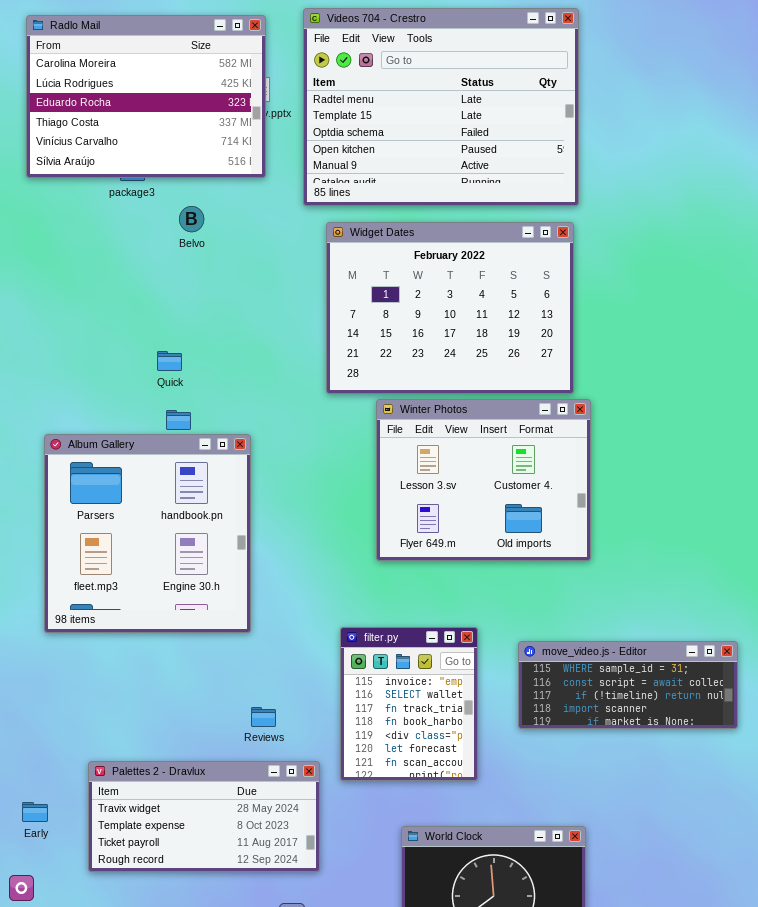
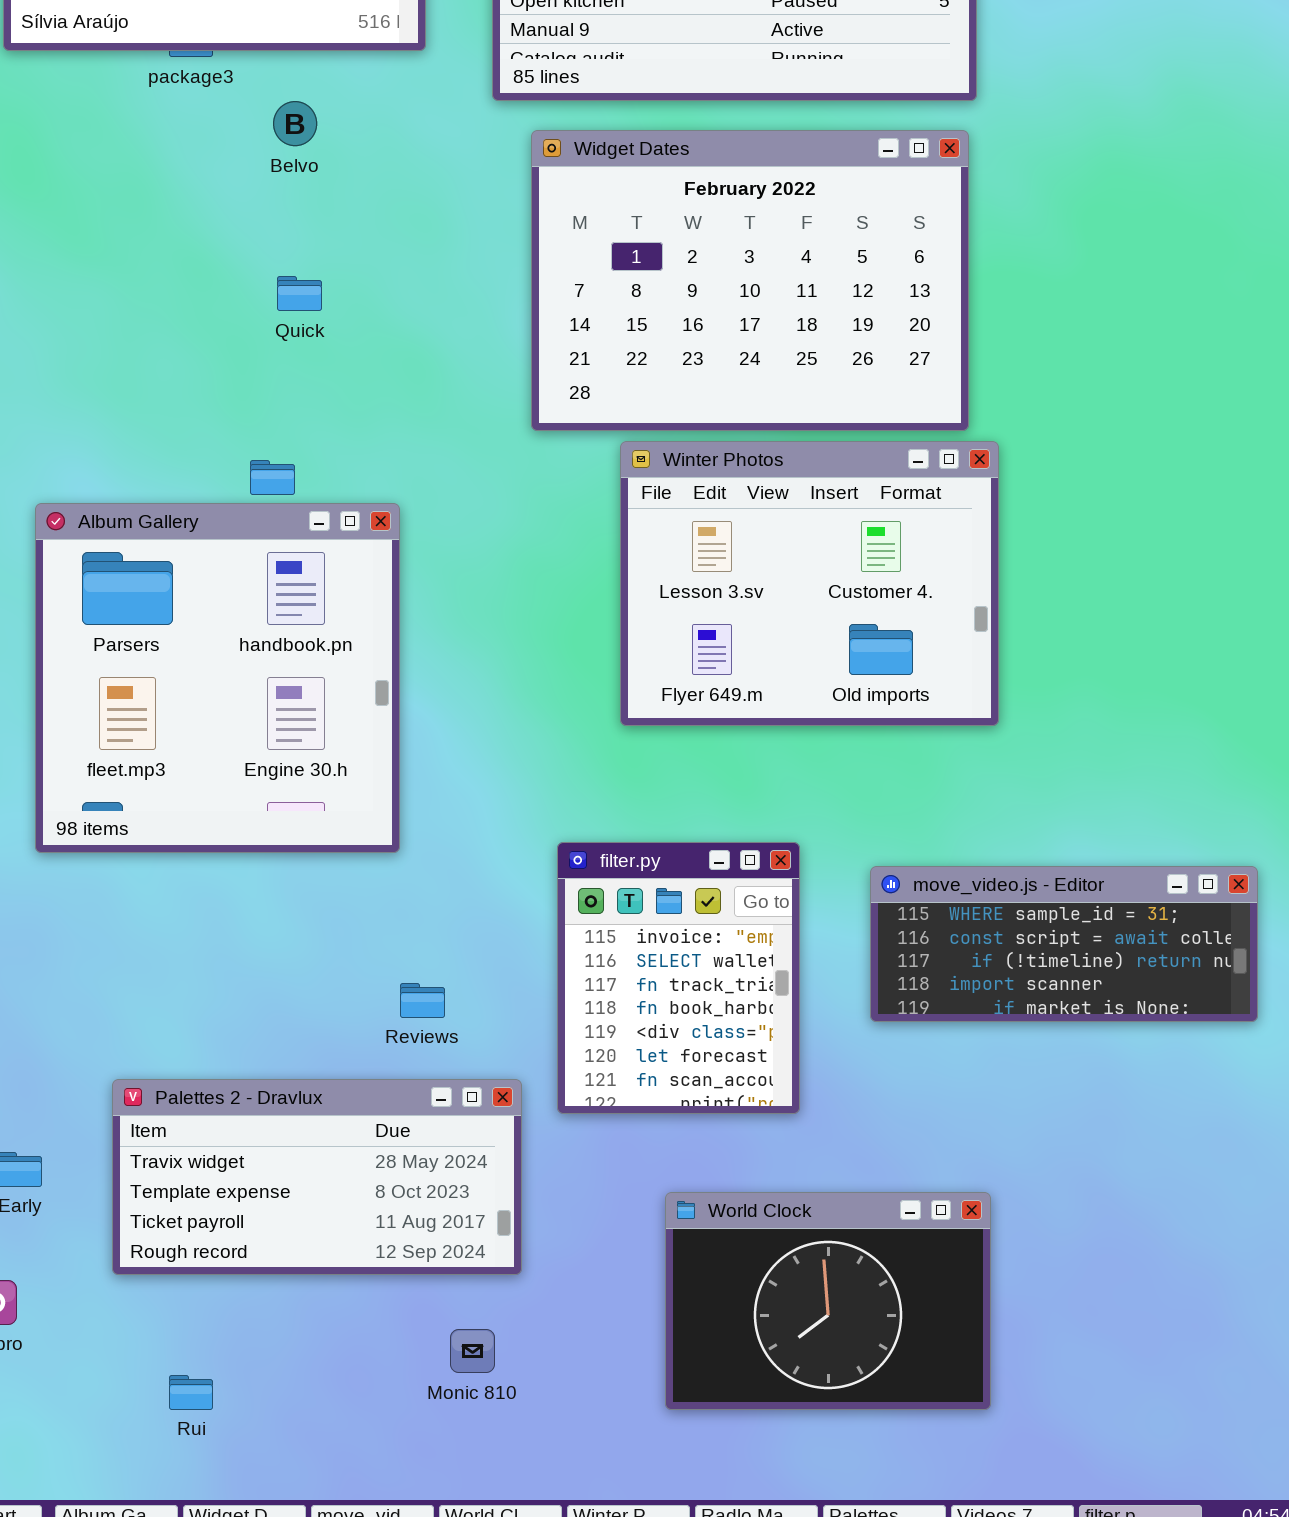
Quick: [157,351,182,371] -> [277,276,322,311], moved

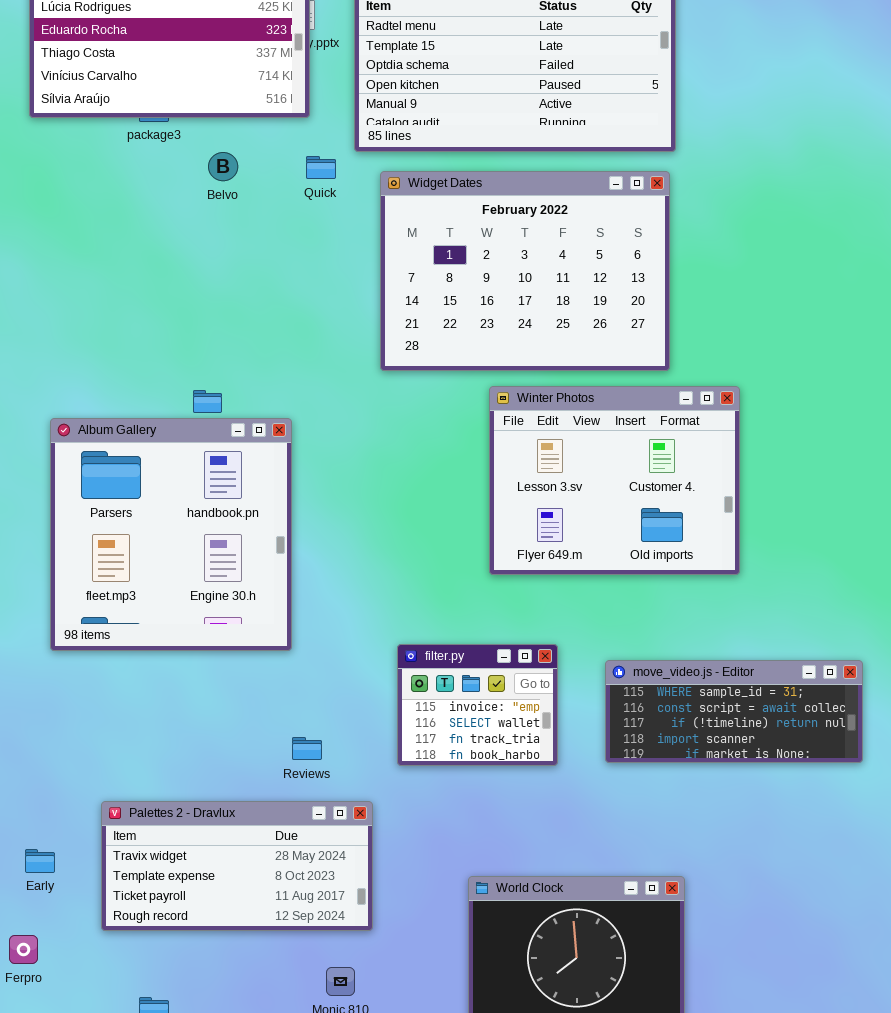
Quick: [277,276,322,311] -> [306,156,336,179], moved
Winter Photos: [620,441,999,726] -> [489,386,740,575], moved
filter.py: [557,842,800,1114] -> [397,644,558,766], resized

